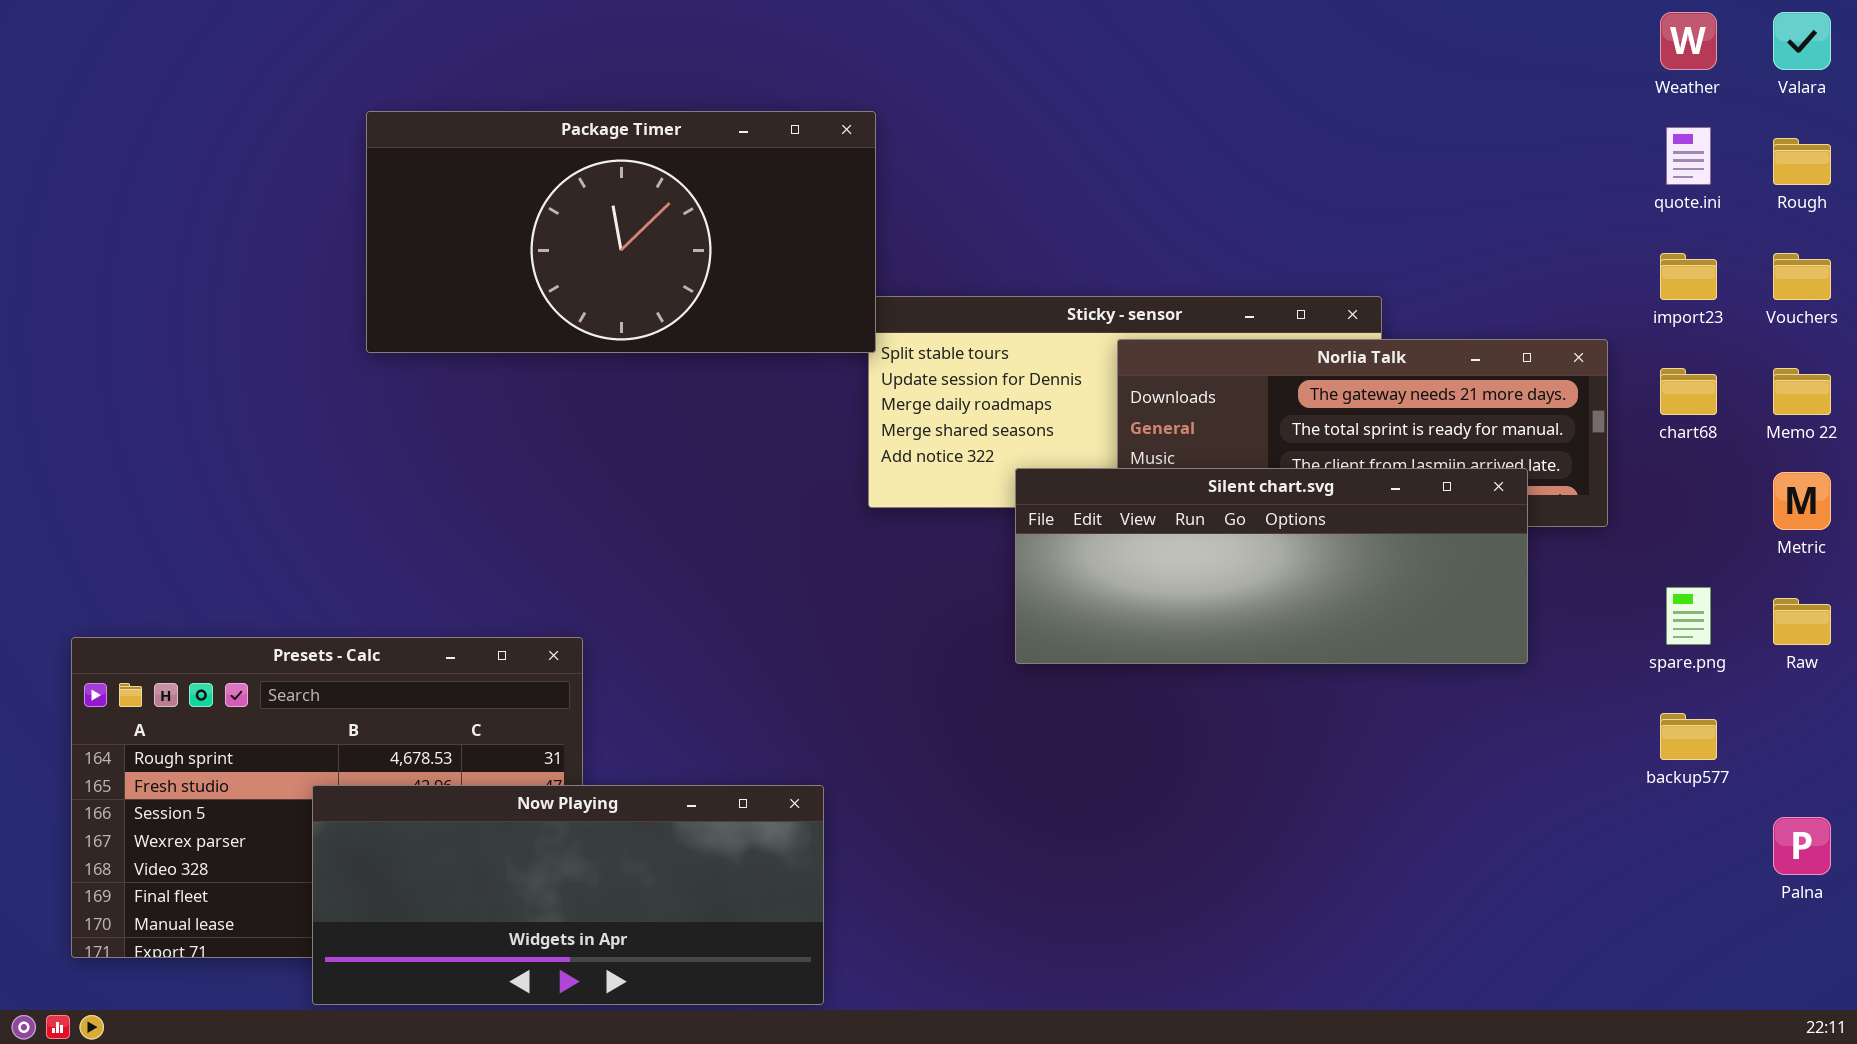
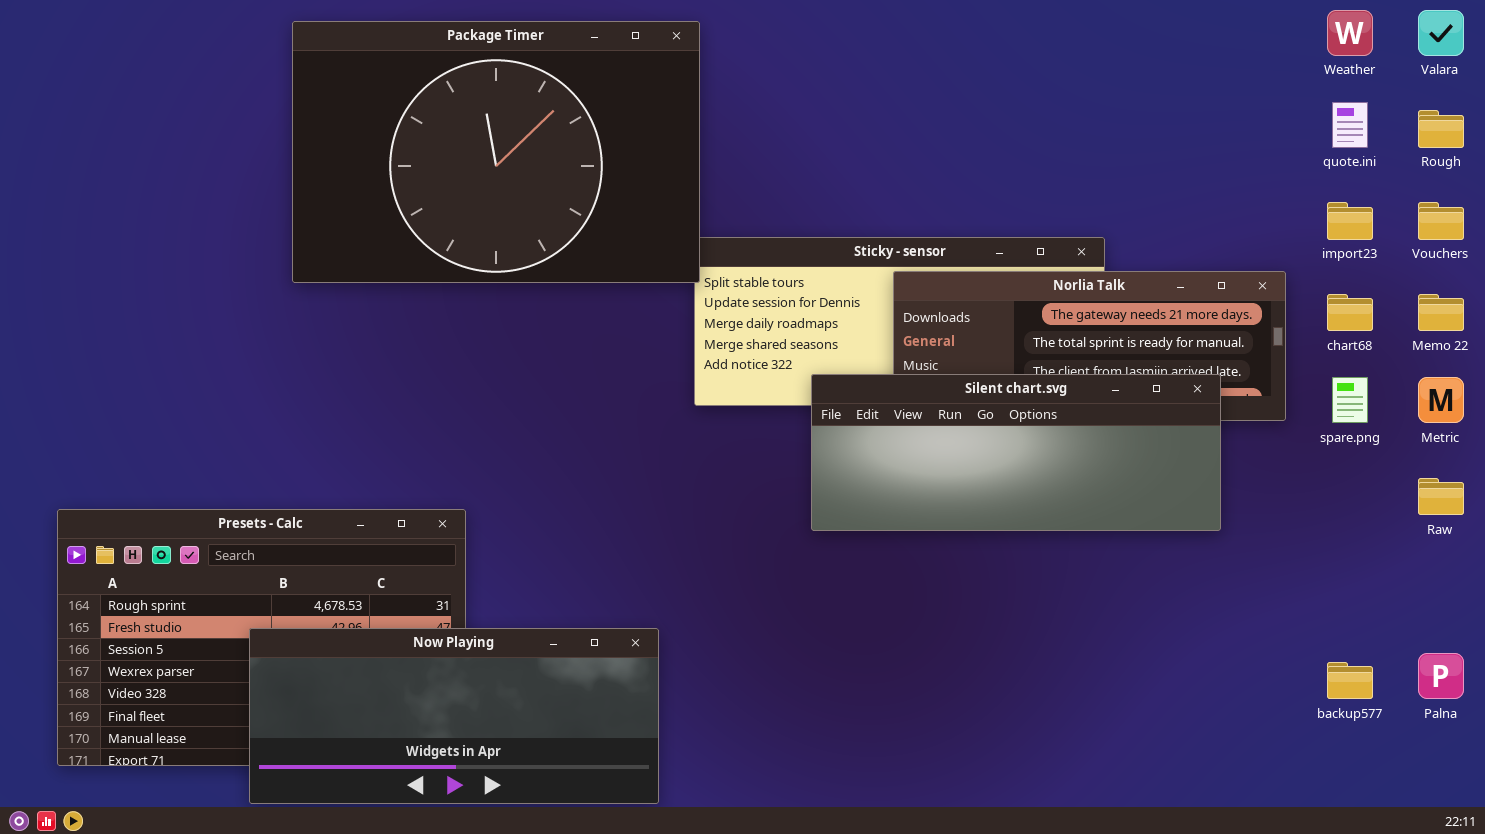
Package Timer: [366,111,876,353] -> [292,21,700,283], resized
spare.png: [1666,587,1711,645] -> [1332,377,1368,423], moved
backup577: [1660,713,1717,760] -> [1327,662,1373,699], moved

